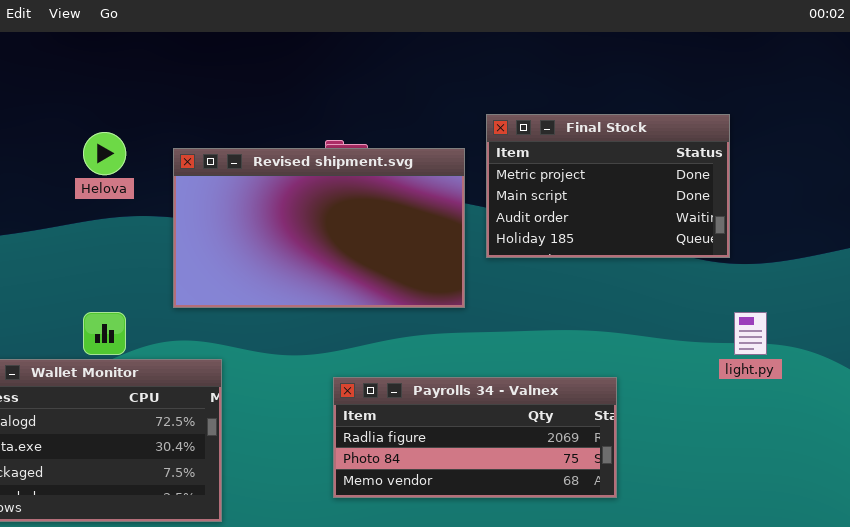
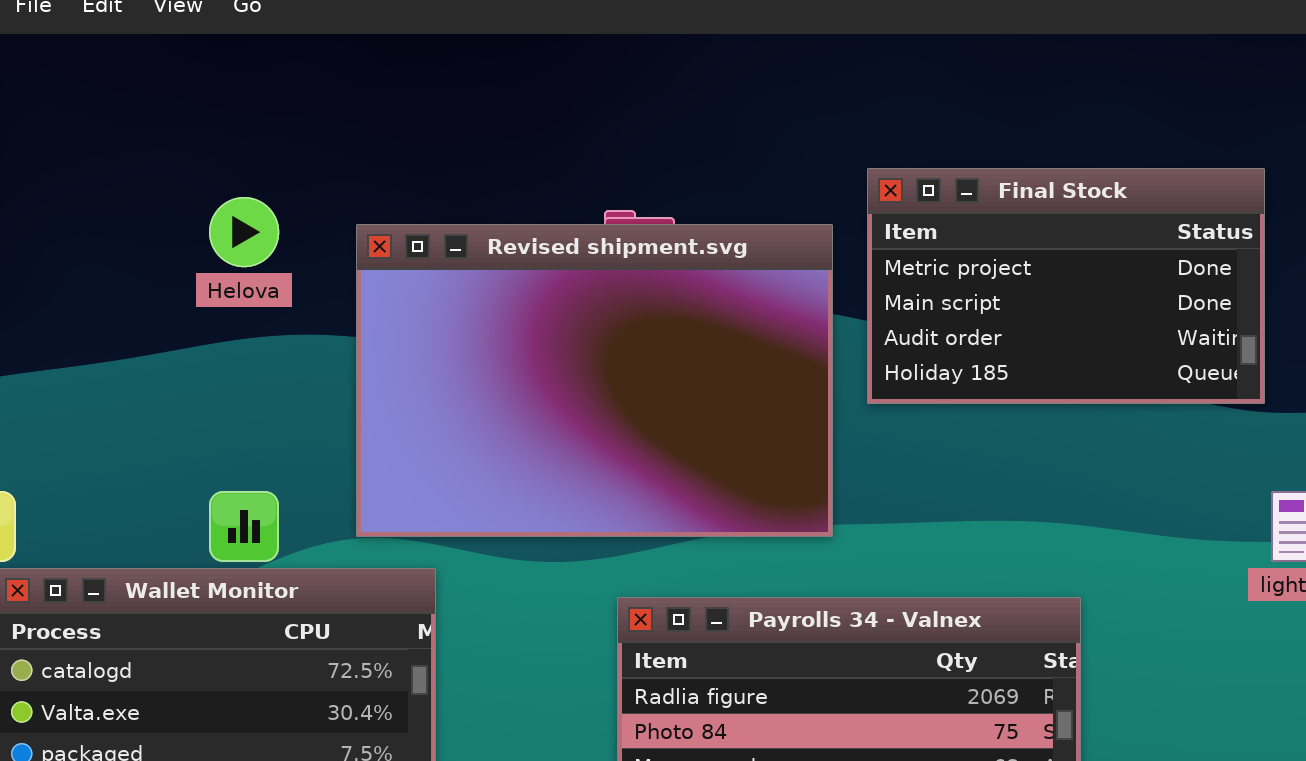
Revised shipment.svg: [173,148,465,308] -> [356,224,833,537], resized

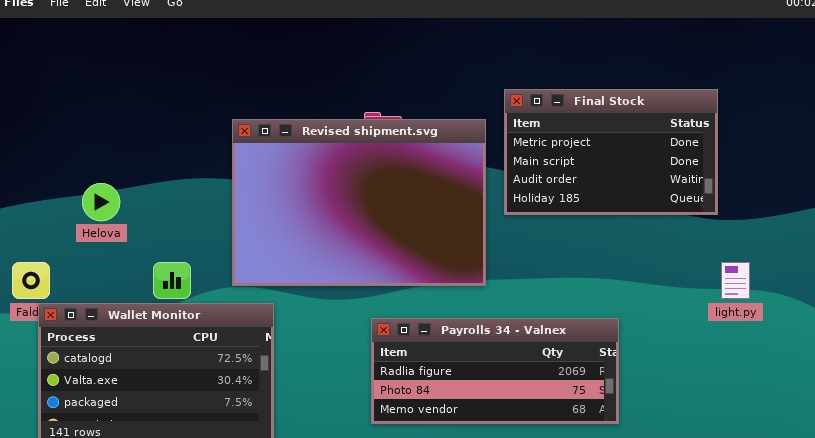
Helova: [209,197,279,267] -> [82,183,120,221], moved

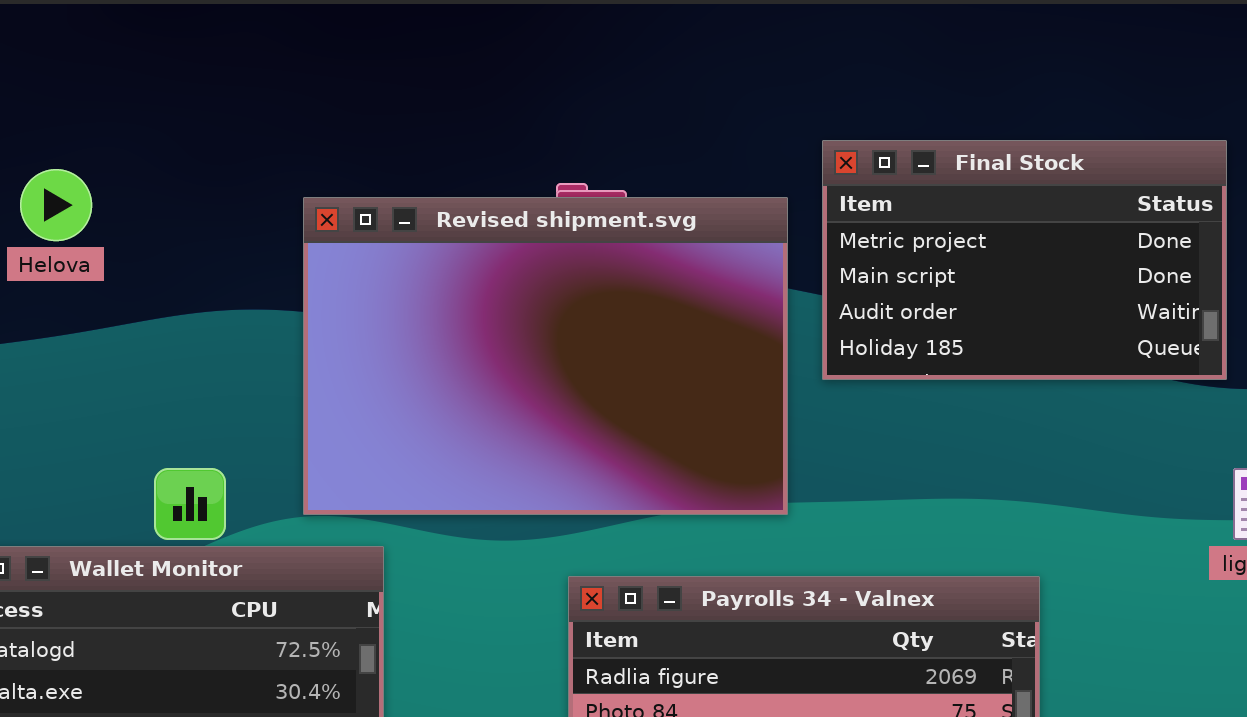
Helova: [82,183,120,221] -> [20,169,92,241], moved

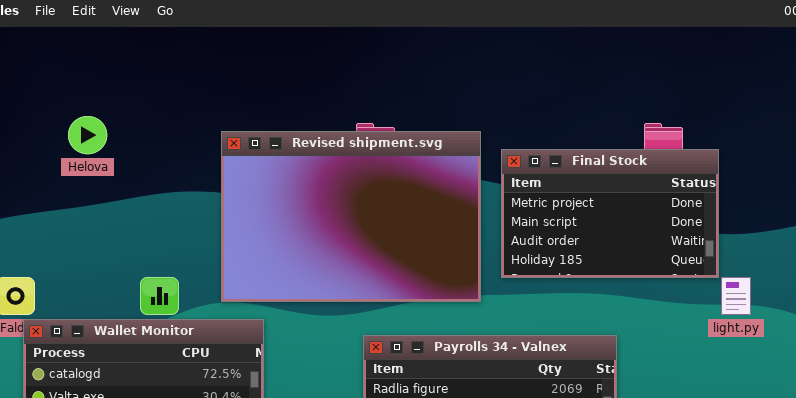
Final Stock: [822,140,1227,380] -> [501,149,719,278], moved

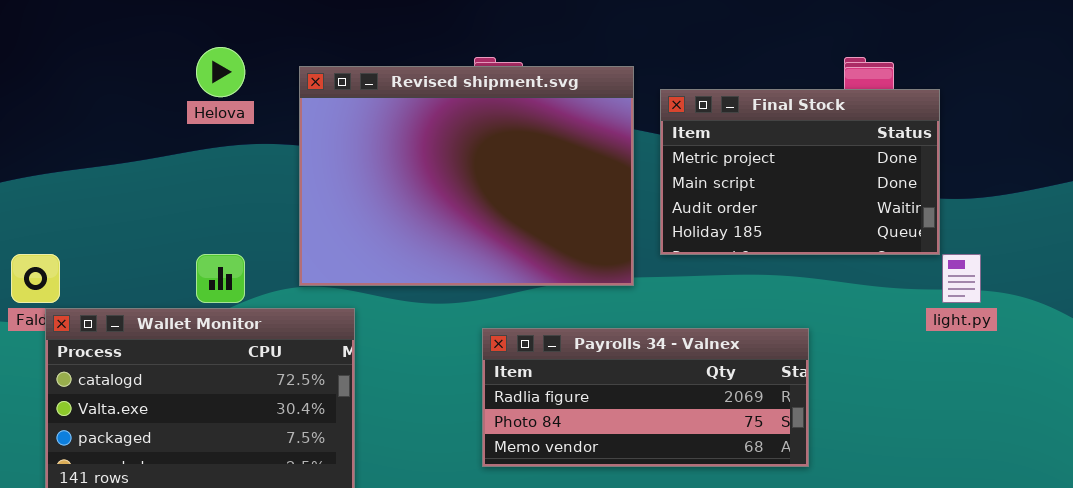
Helova: [68,116,107,154] -> [196,47,245,97], moved

